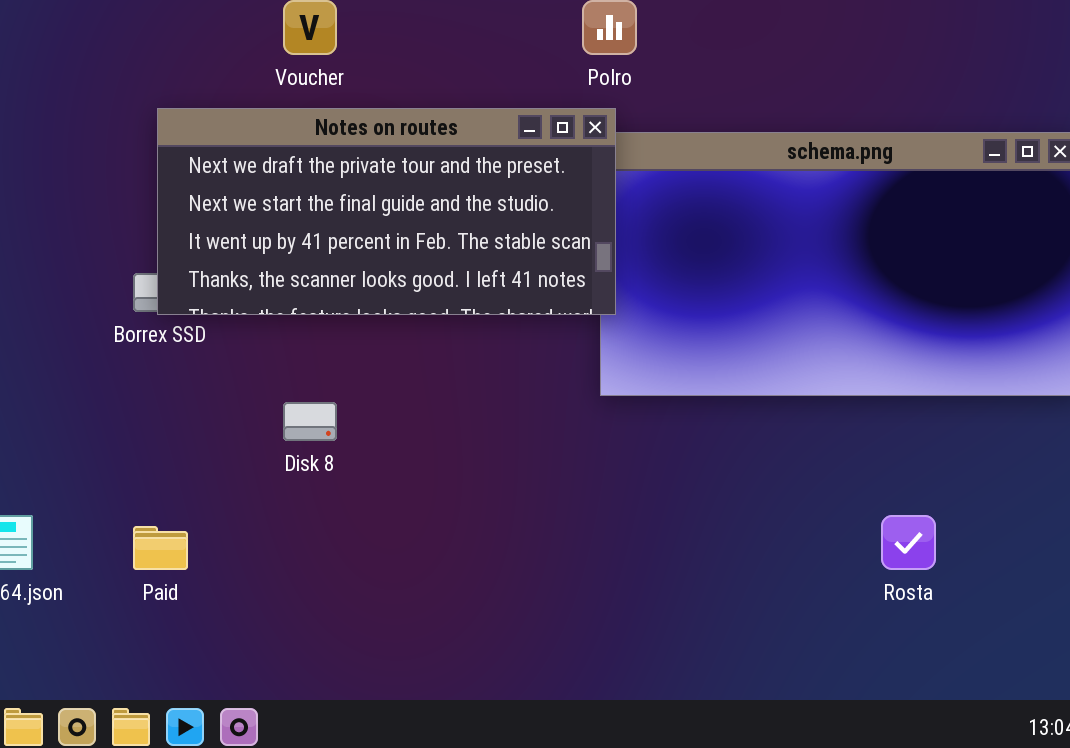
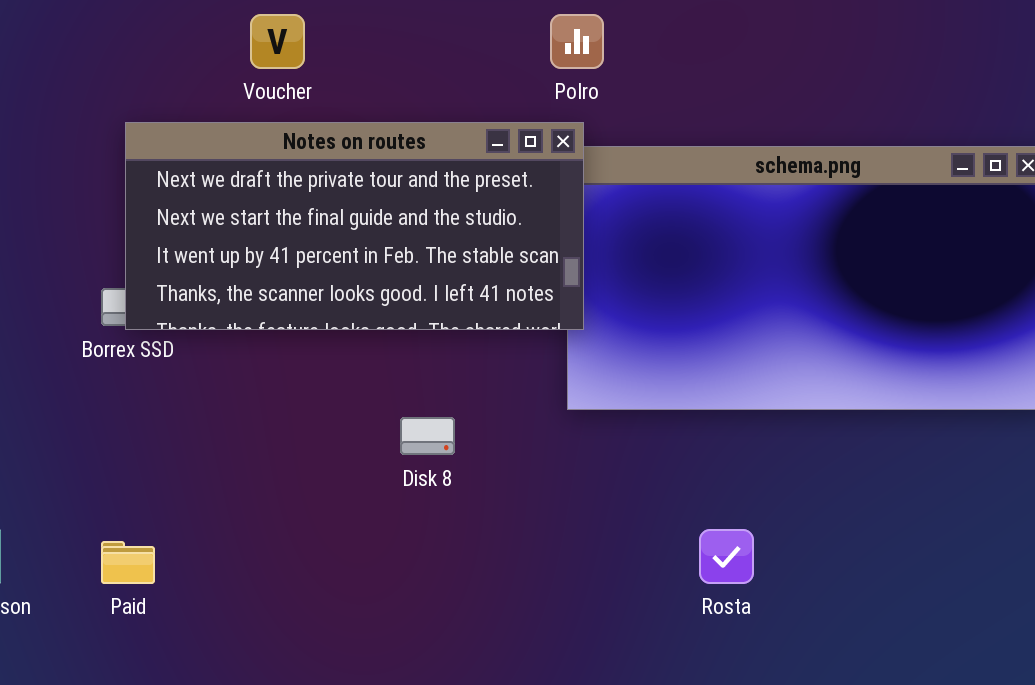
Disk 8: [283,402,337,441] -> [400,417,455,455], moved
Rosta: [881,515,936,570] -> [699,529,754,584], moved

